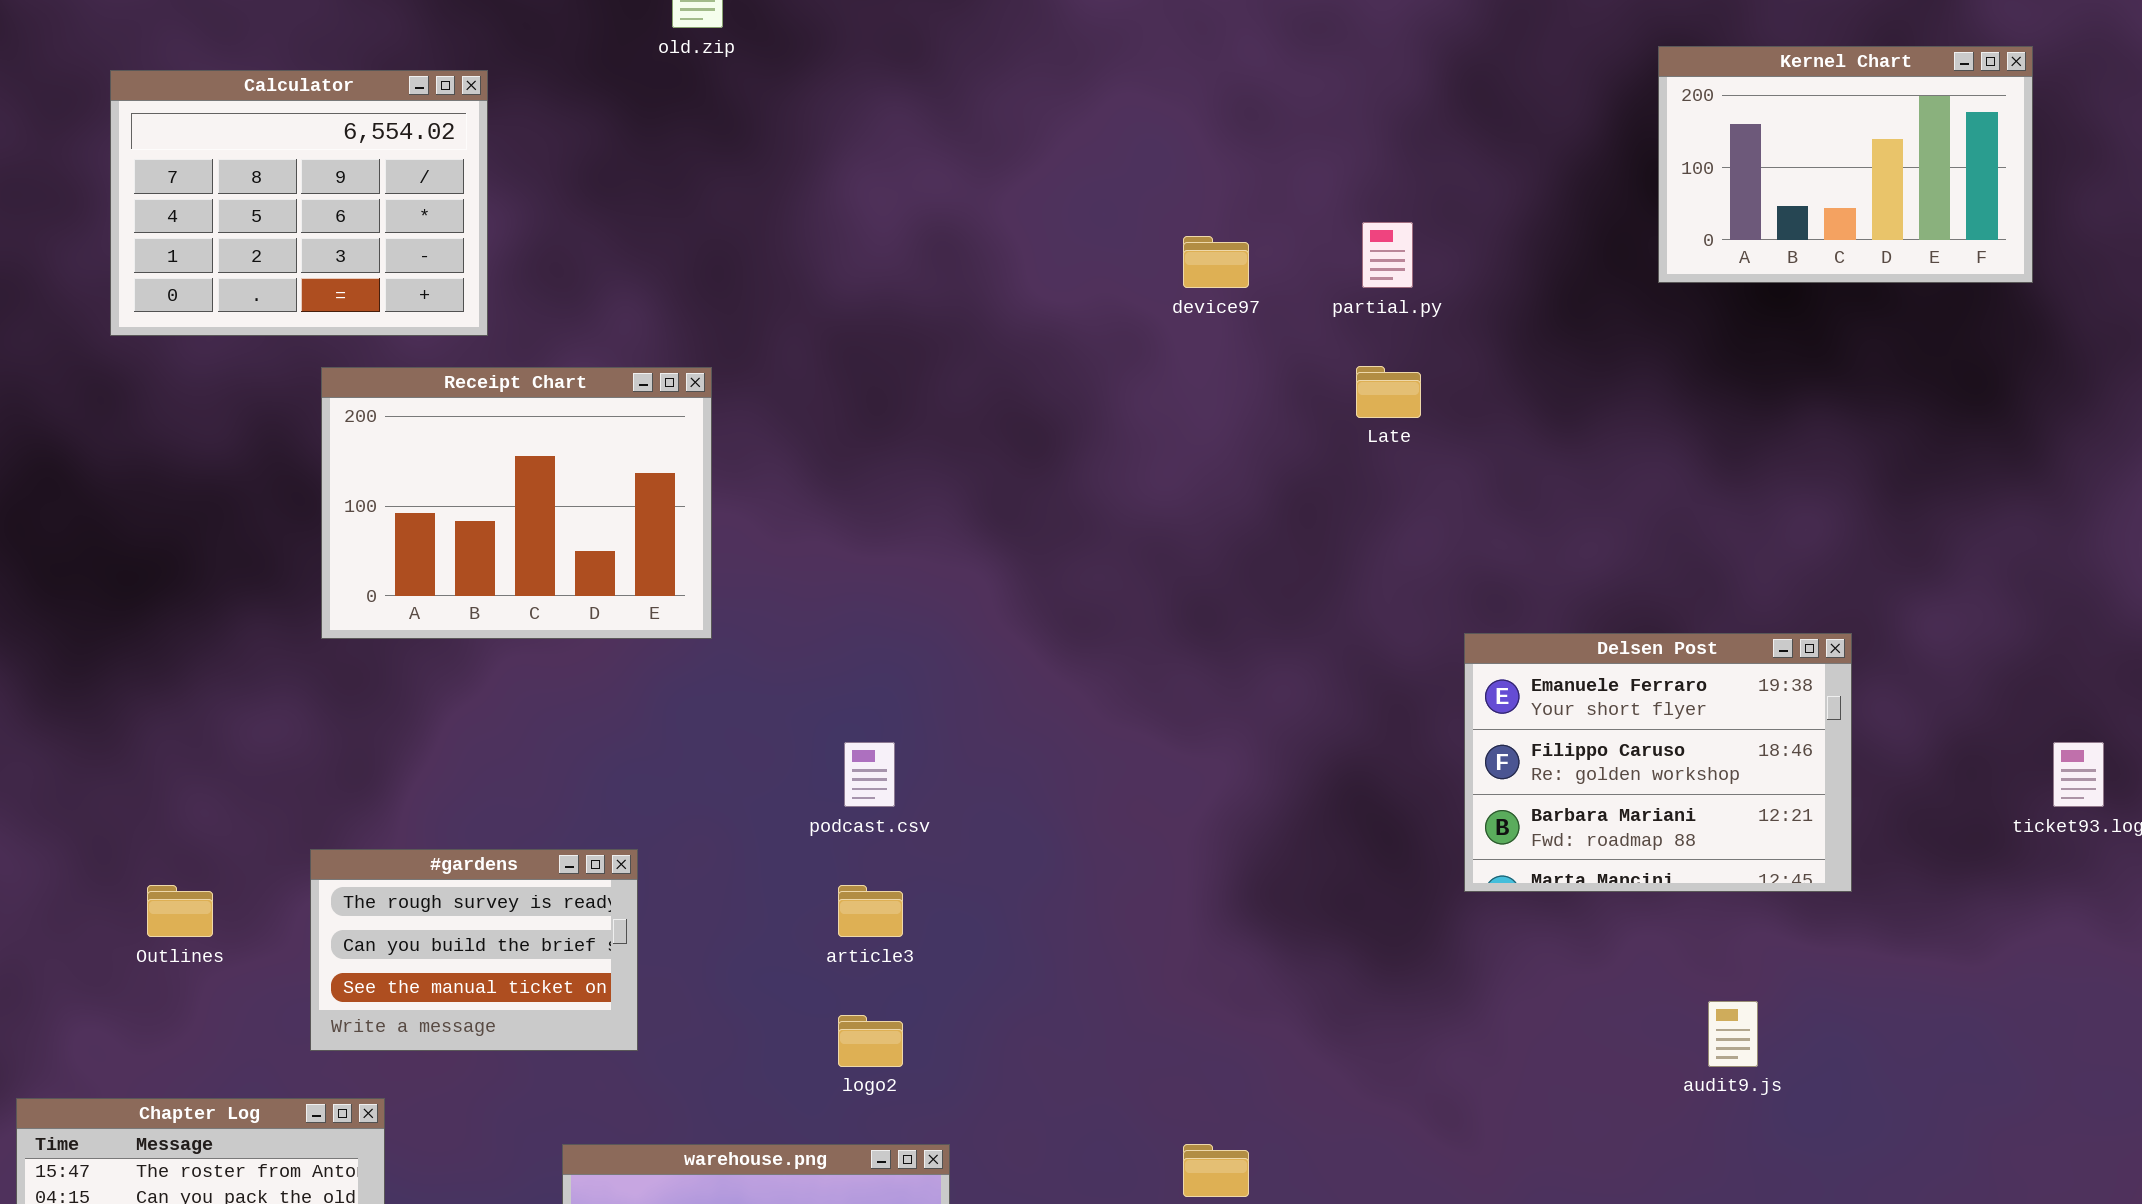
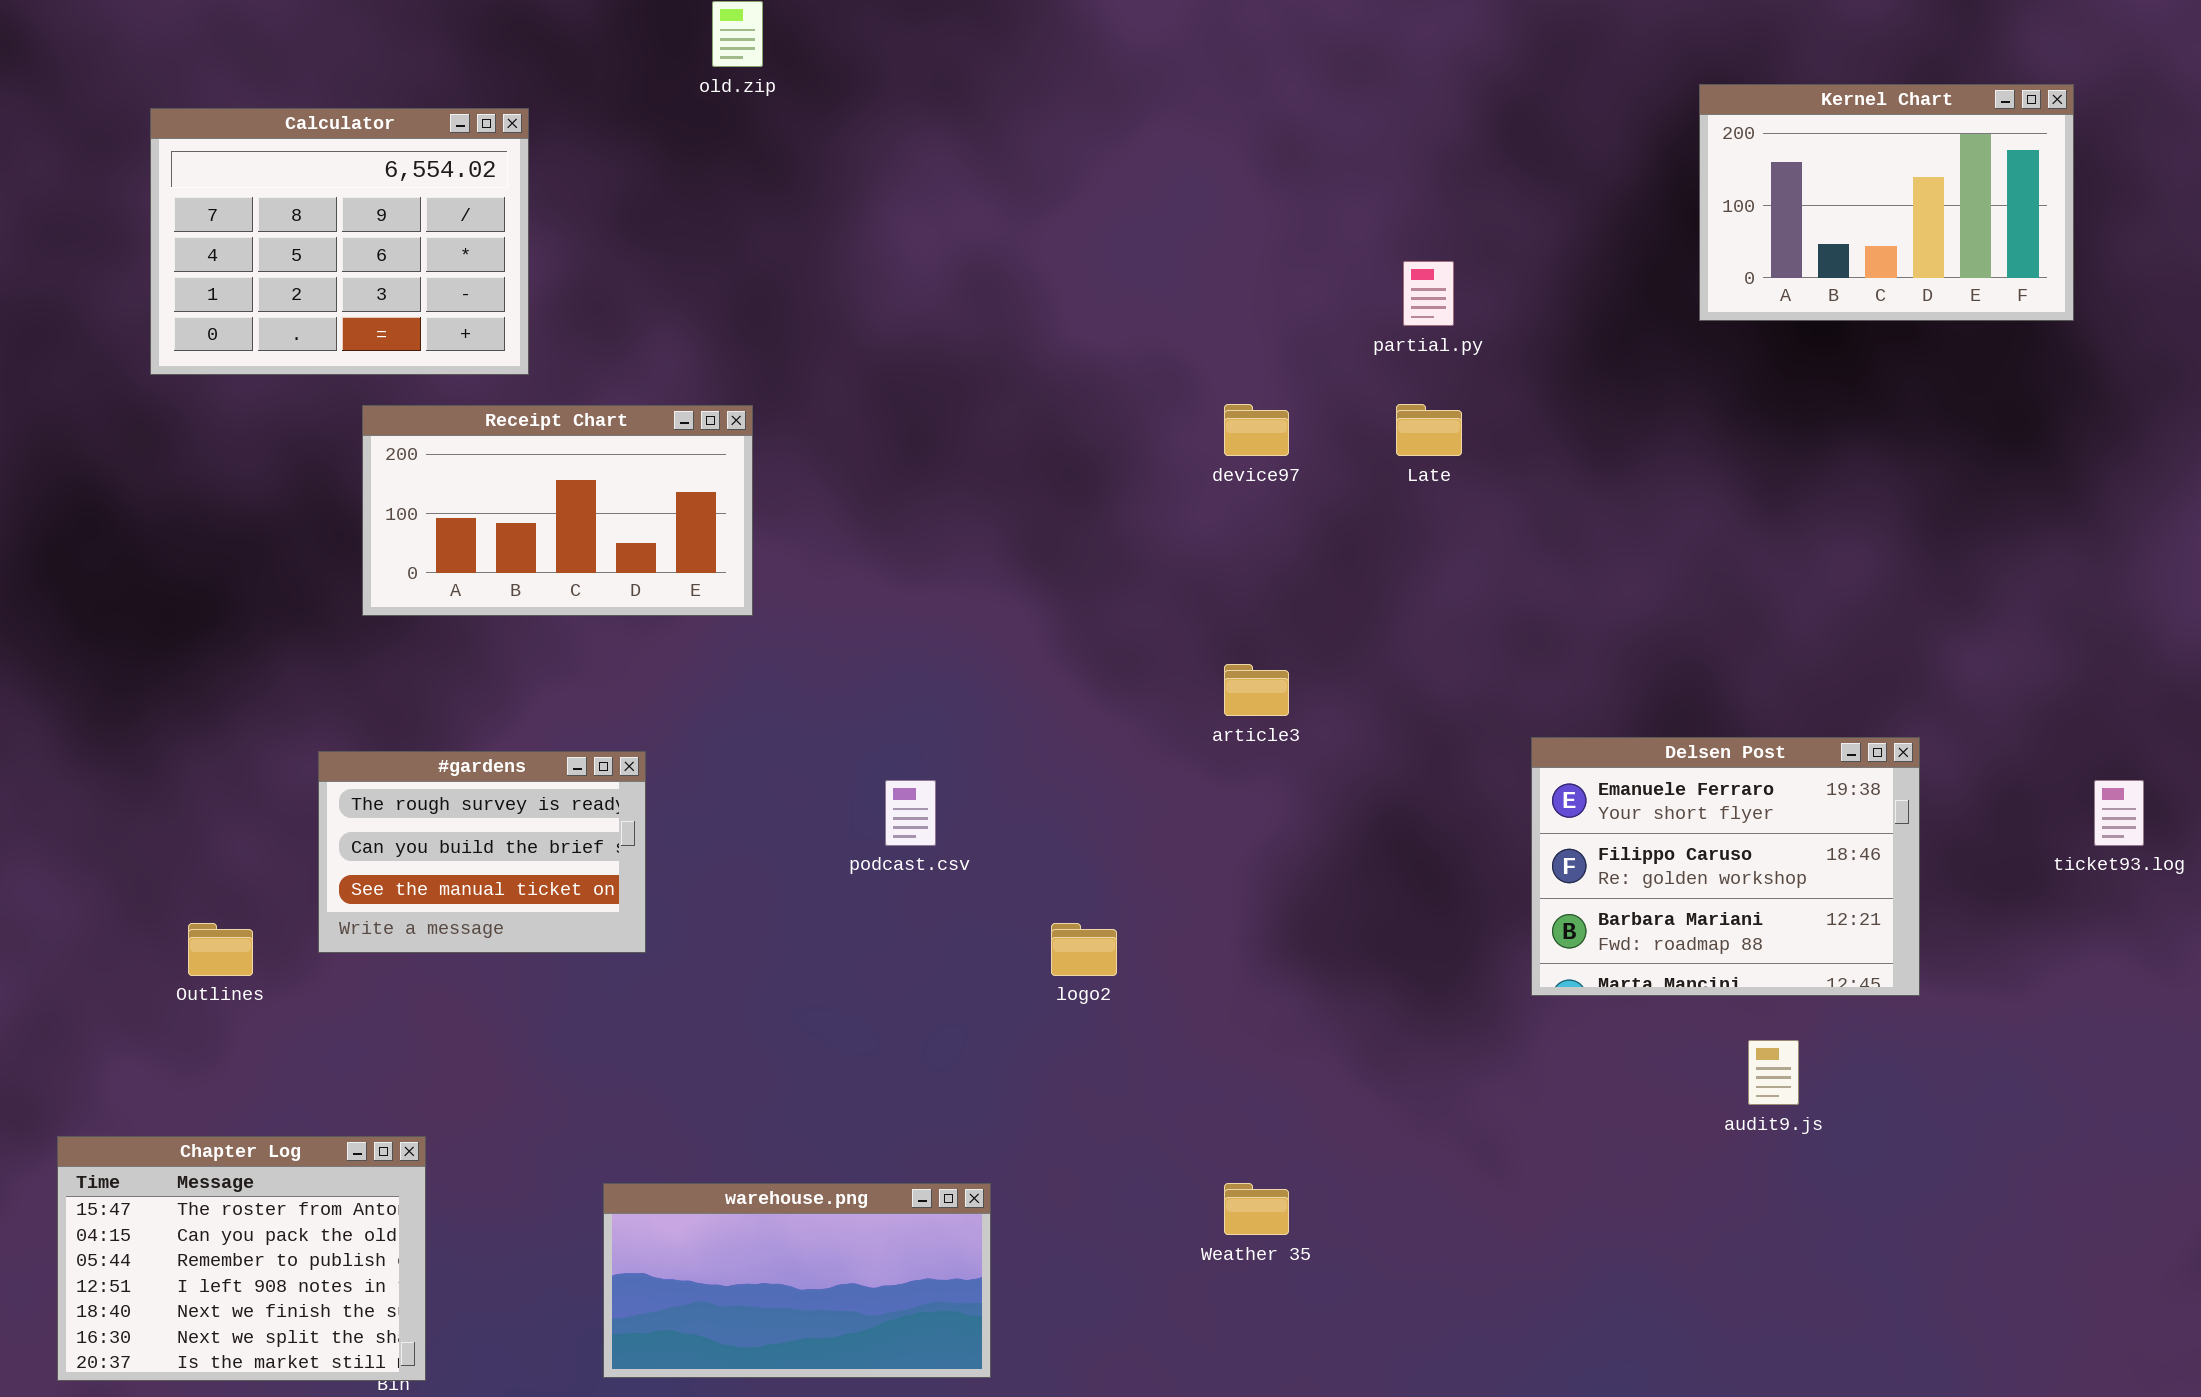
device97: [1183,236,1249,288] -> [1224,404,1289,456], moved
Receipt Chart: [321,367,712,639] -> [362,405,753,616], resized
Delsen Post: [1464,633,1852,892] -> [1531,737,1920,996], moved
#gardens: [310,849,638,1051] -> [318,751,646,953], moved
article3: [838,885,903,937] -> [1224,664,1289,716], moved
logo2: [838,1015,903,1067] -> [1051,923,1117,976], moved

